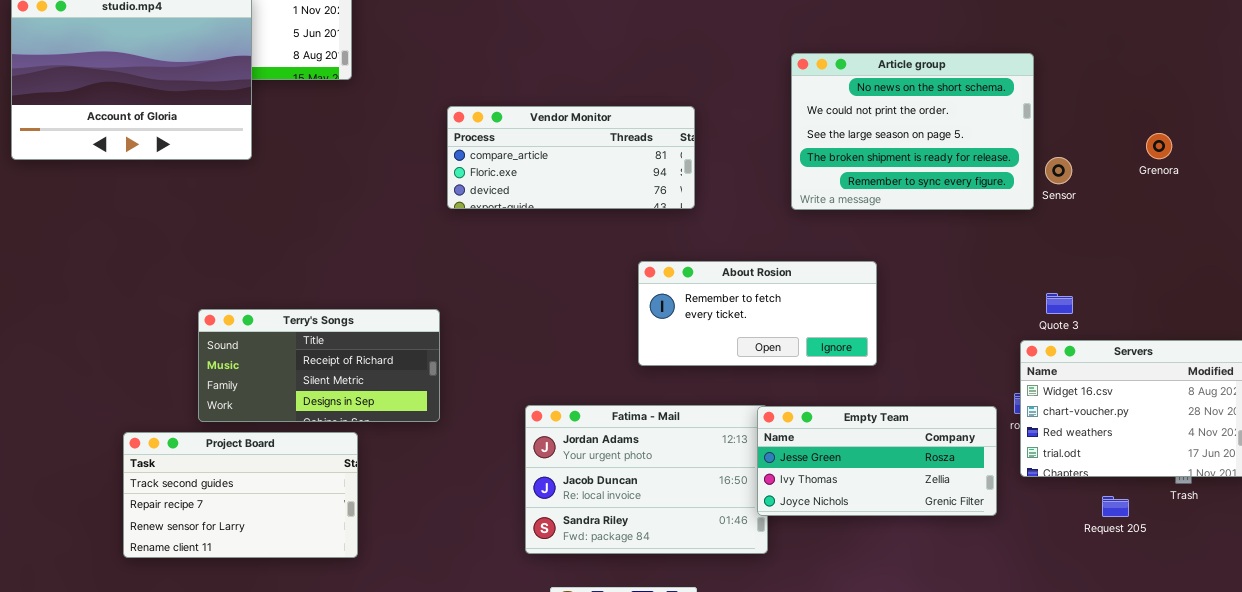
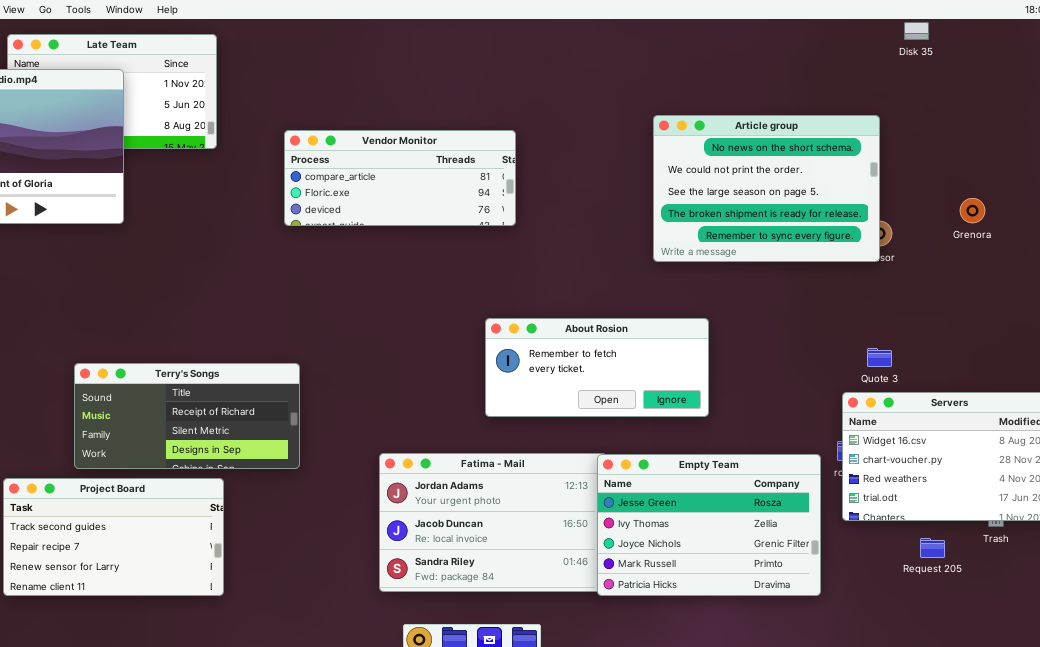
Article group: [791,53,1034,210] -> [653,115,880,262], moved
Vendor Monitor: [447,106,695,209] -> [284,130,516,226], moved
Empty Team: [757,406,997,516] -> [597,454,821,596], resized

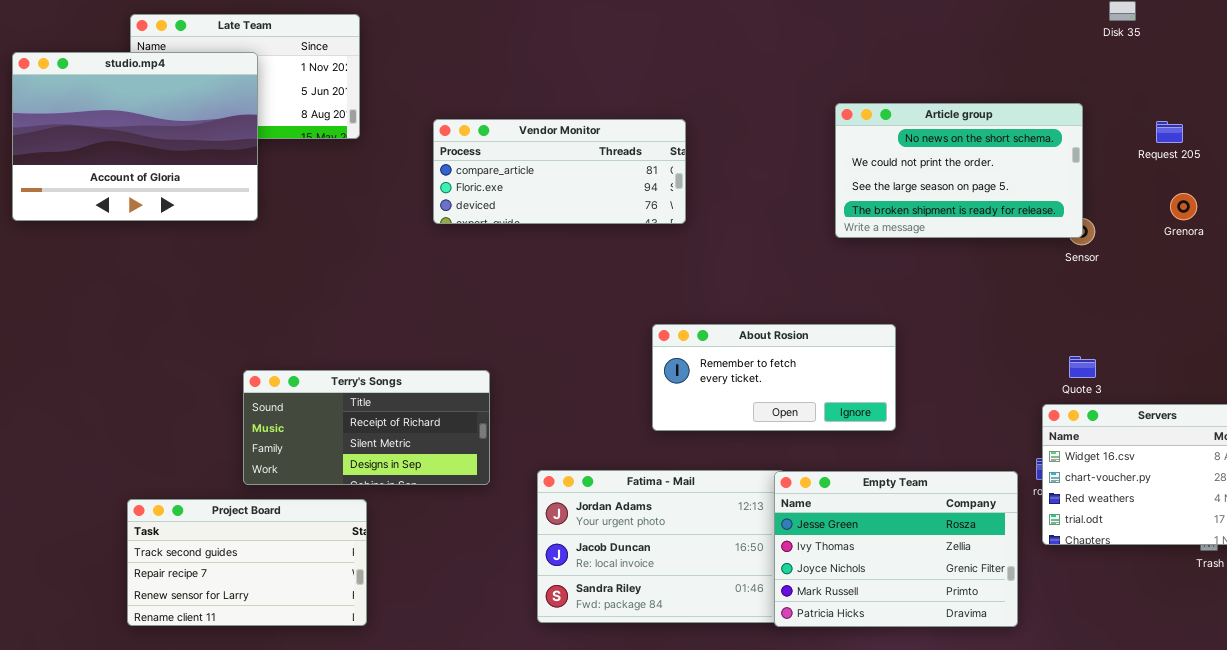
Article group: [653,115,880,262] -> [835,103,1083,238], resized
Terry's Songs: [74,363,300,469] -> [243,370,490,485], moved
Request 205: [920,538,945,558] -> [1156,121,1183,143], moved

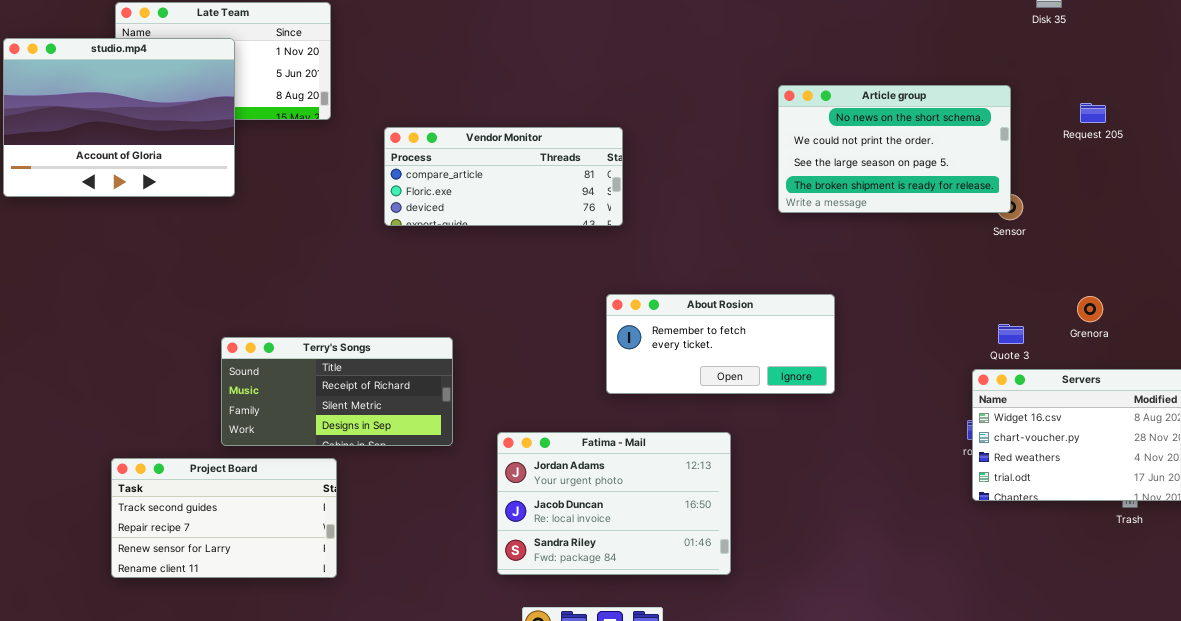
Vendor Monitor: [433,119,686,224] -> [384,127,623,226], moved
Grenora: [1170,193,1197,220] -> [1077,296,1103,322], moved
Empty Team: [774,471,1018,627] -> none, closed

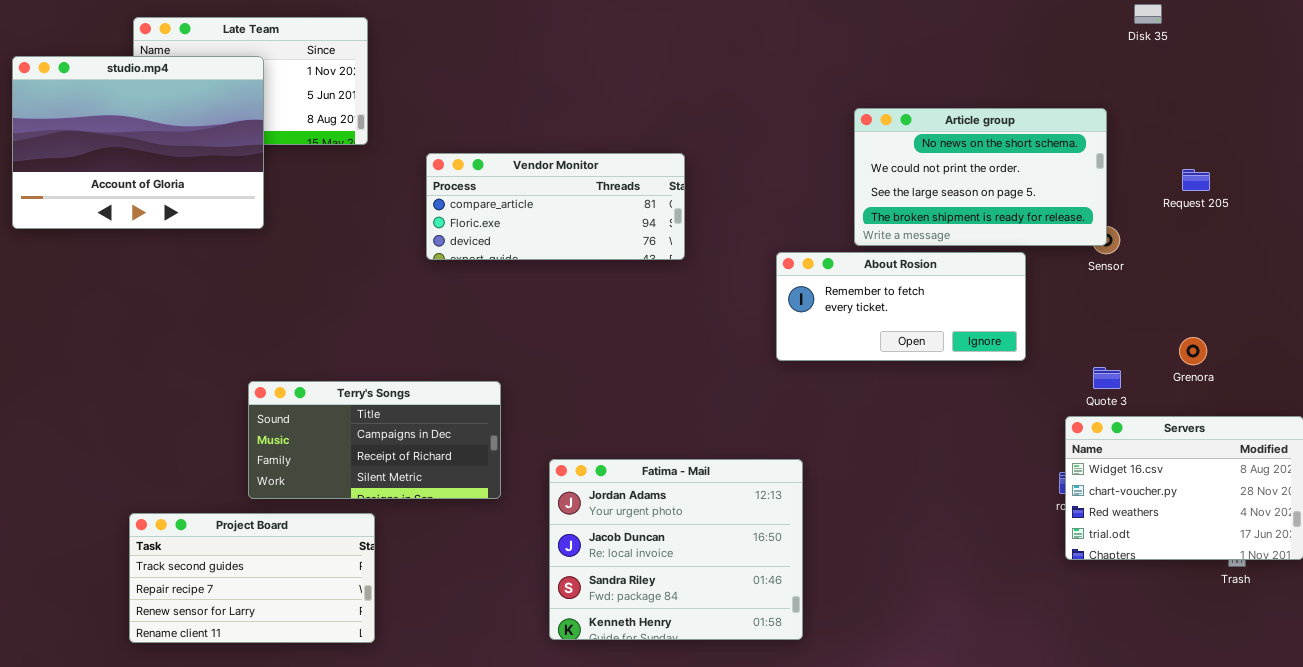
Request 205: [1080,103,1106,123] -> [1182,169,1210,191], moved
About Rosion: [606,294,835,394] -> [776,252,1026,361], moved
Terry's Songs: [221,337,453,446] -> [248,381,501,499], scrolled up 1 row
Fatima - Mail: [497,432,731,575] -> [549,459,803,640], resized

